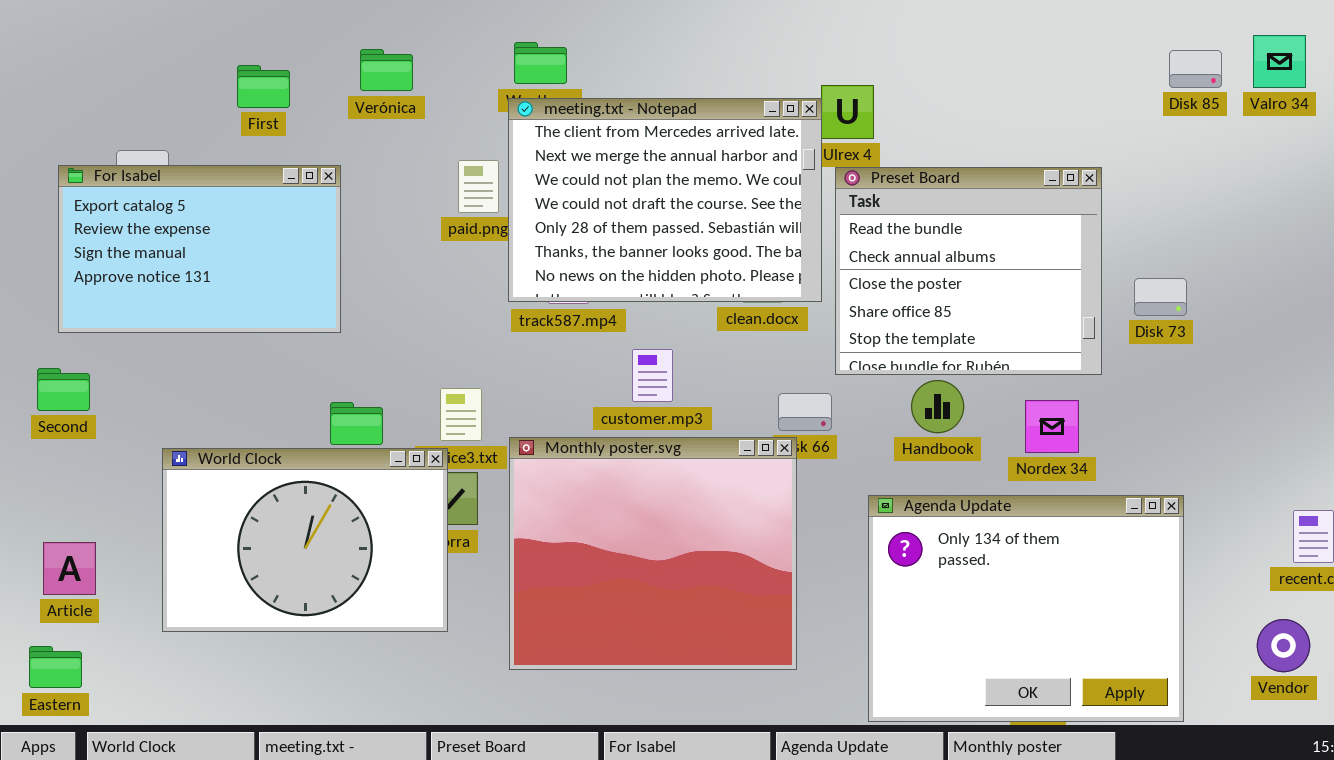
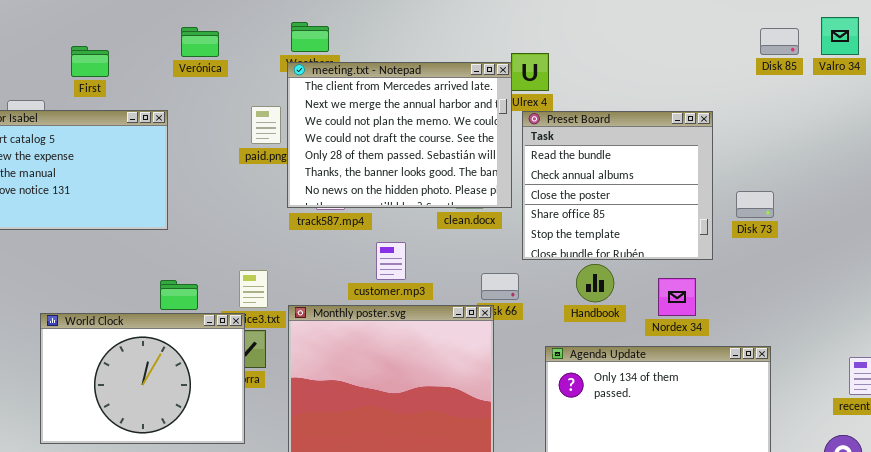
First: [237,65,290,108] -> [71,46,109,77], moved

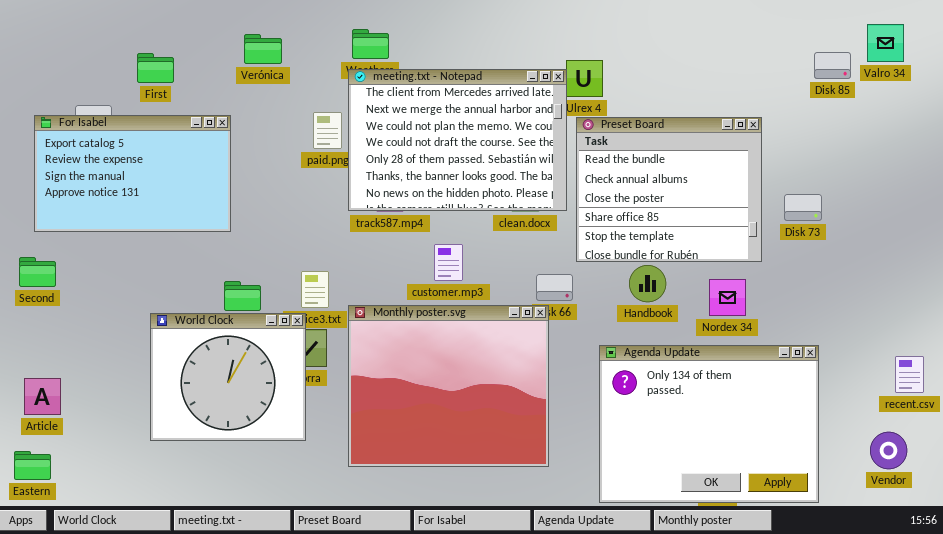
Disk 85: [760,28,799,55] -> [814,52,851,79], moved
World Clock: [40,313,245,444] -> [150,313,306,441], resized

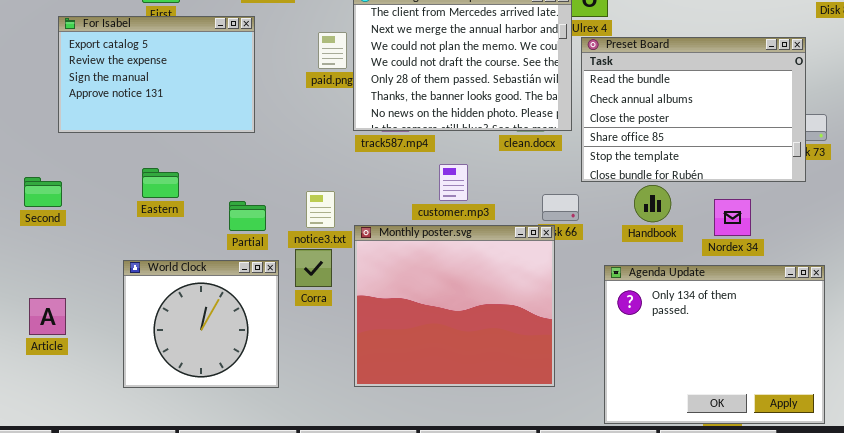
For Isabel: [34,115,231,232] -> [58,16,255,133], moved
Preset Board: [576,117,762,262] -> [581,37,806,182], resized
World Clock: [150,313,306,441] -> [123,260,279,388], moved
Eastern: [14,451,51,480] -> [142,168,179,198], moved

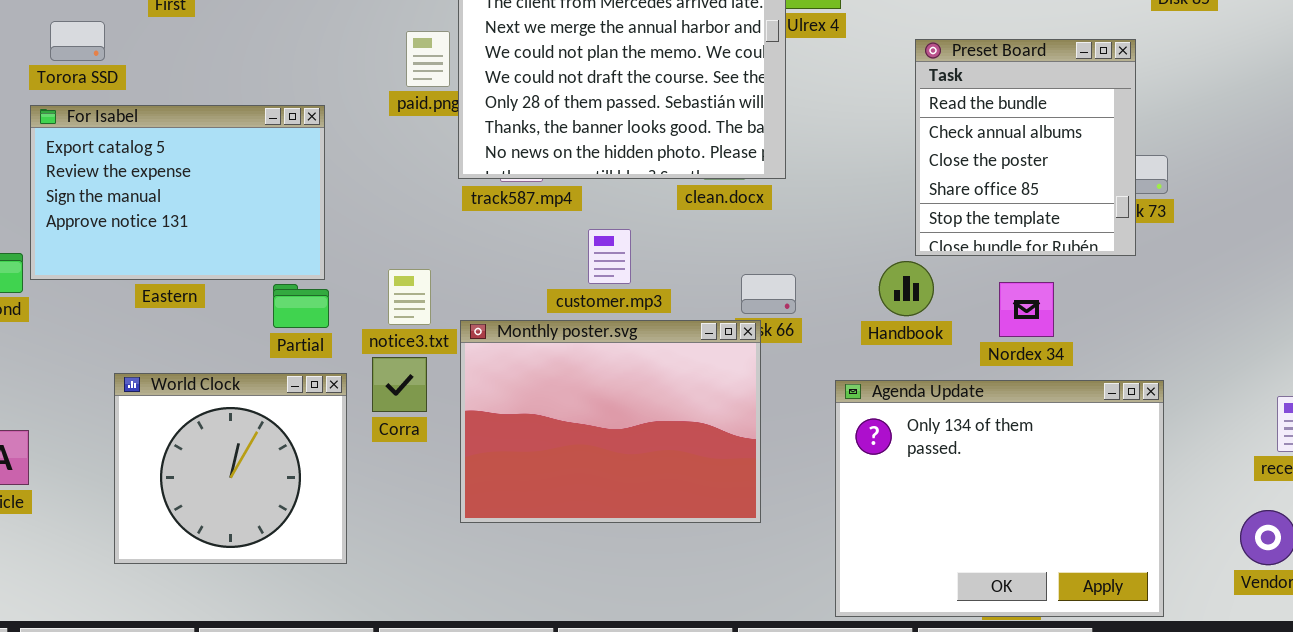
For Isabel: [58,16,255,133] -> [30,105,325,280], moved
Preset Board: [581,37,806,182] -> [915,39,1136,256], resized
Monthly poster.svg: [354,225,555,387] -> [460,320,761,523], resized

